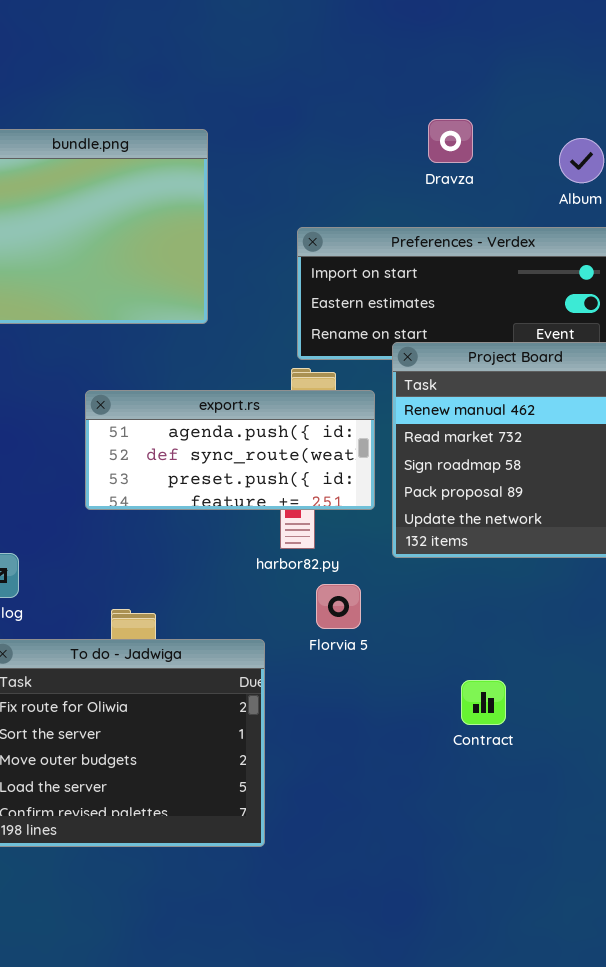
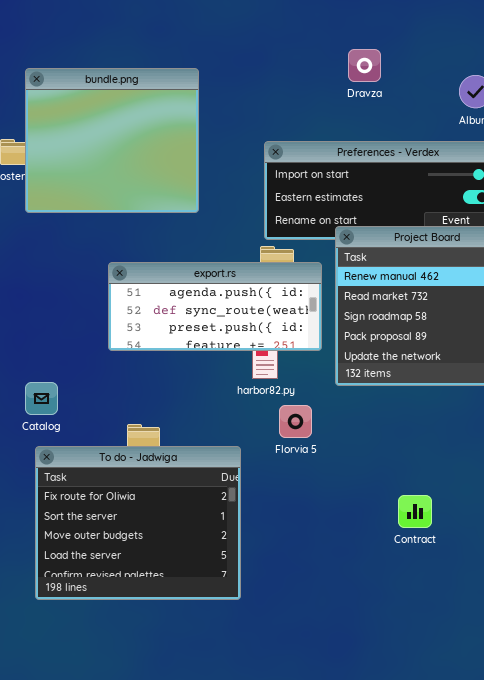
Dravza: [428,119,473,163] -> [348,49,381,82], moved
Contract: [461,680,506,725] -> [398,495,432,528], moved

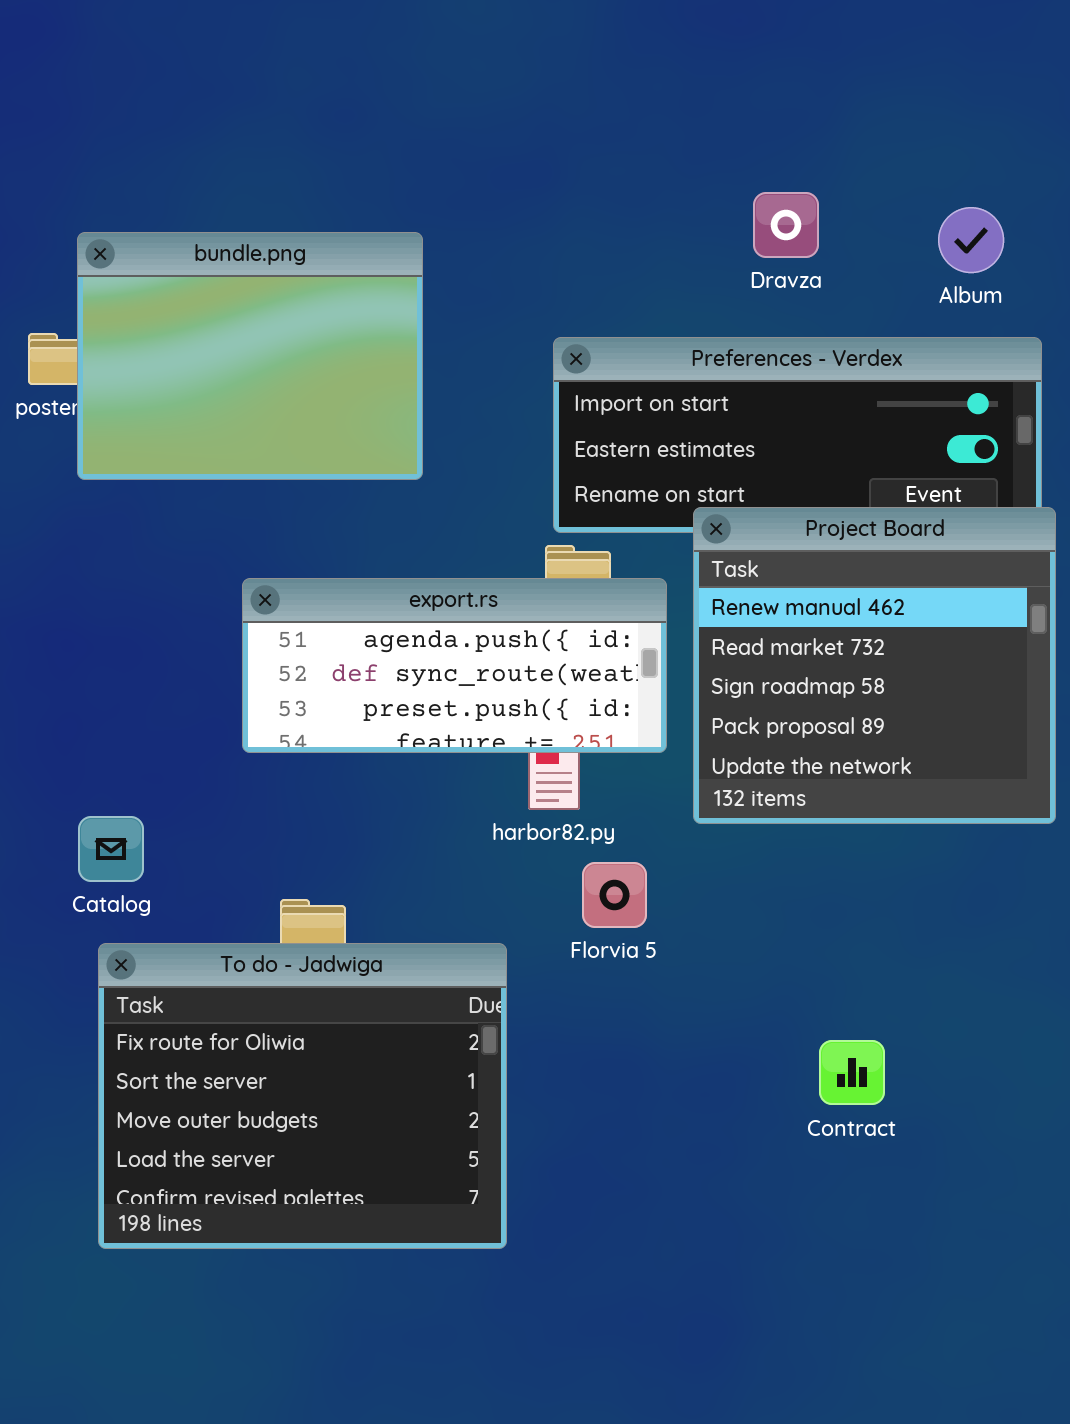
Dravza: [348,49,381,82] -> [753,192,819,258], moved
bundle.png: [25,68,199,213] -> [77,232,423,480], resized

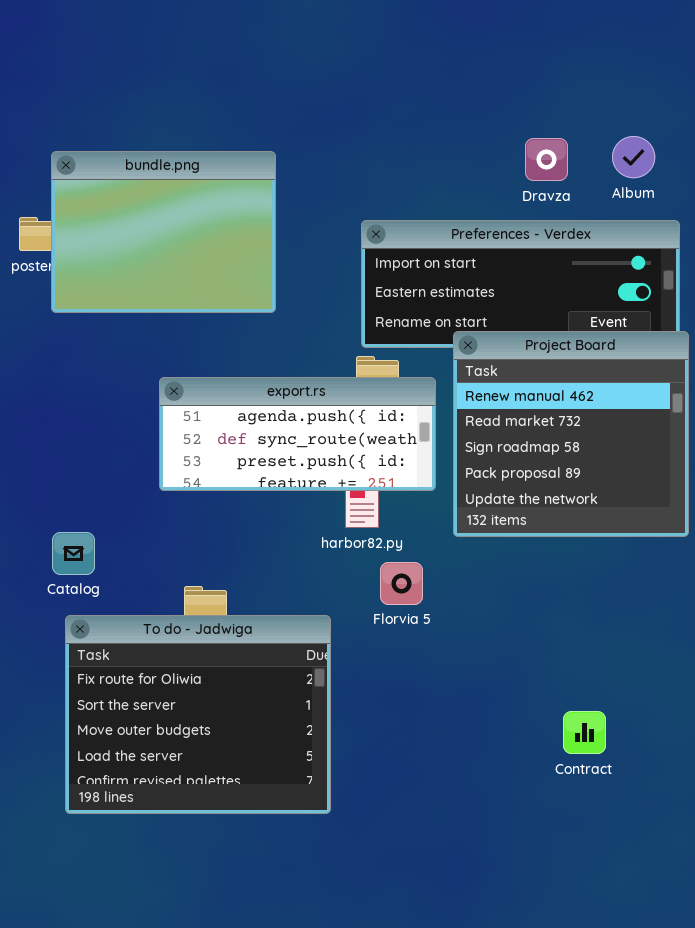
Dravza: [753,192,819,258] -> [525,138,568,181], moved
Contract: [819,1040,885,1105] -> [563,711,606,754], moved

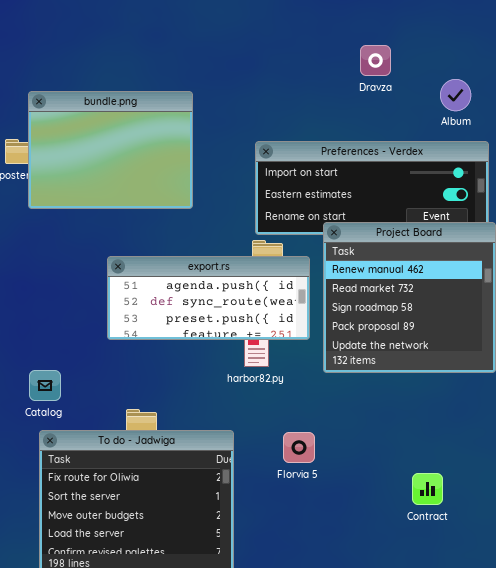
Dravza: [525,138,568,181] -> [360,45,391,76], moved
Florvia 5: [380,562,423,605] -> [283,432,315,463], moved
Contract: [563,711,606,754] -> [412,473,443,505], moved

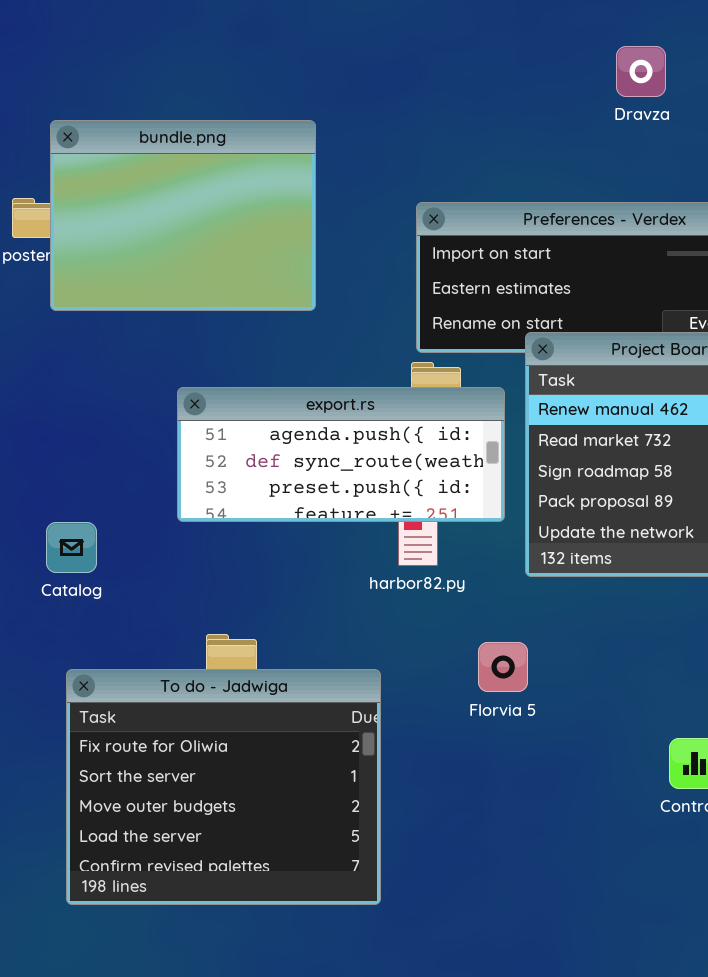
Dravza: [360,45,391,76] -> [616,46,666,97], moved
Catalog: [29,370,61,401] -> [46,522,97,573], moved
Florvia 5: [283,432,315,463] -> [478,642,528,692], moved

